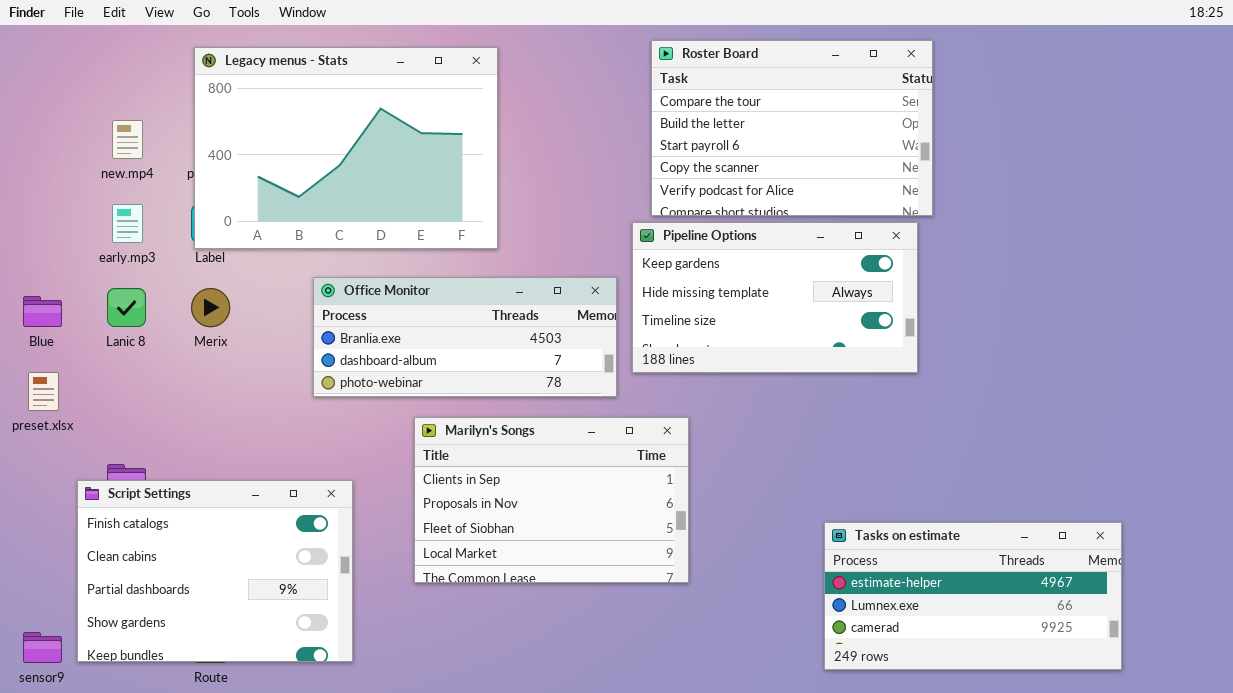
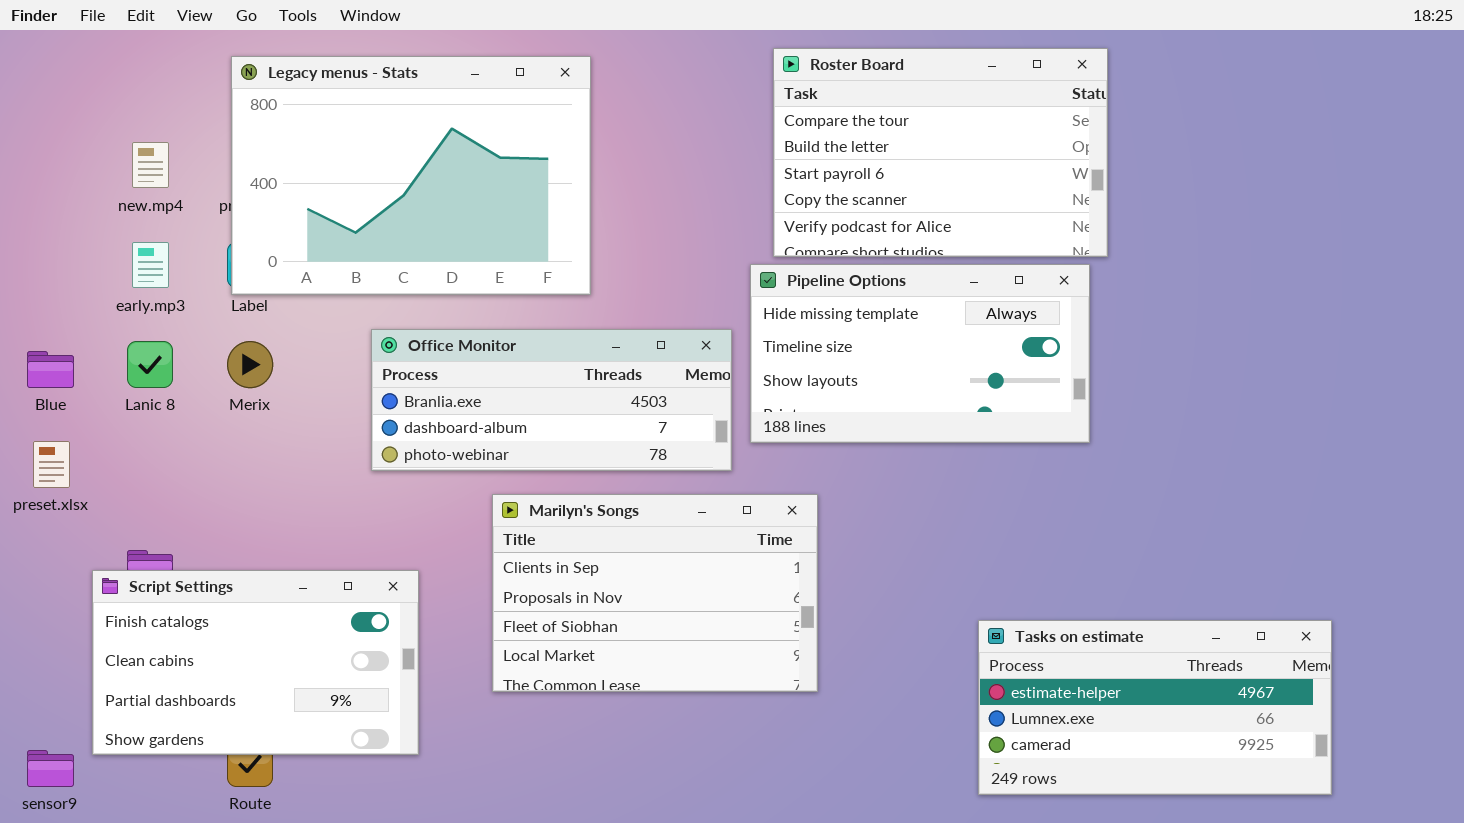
Pipeline Options: [632,222,918,373] -> [750,264,1090,443], scrolled down 1 row
Script Settings: [77,480,353,662] -> [92,570,419,755], resized

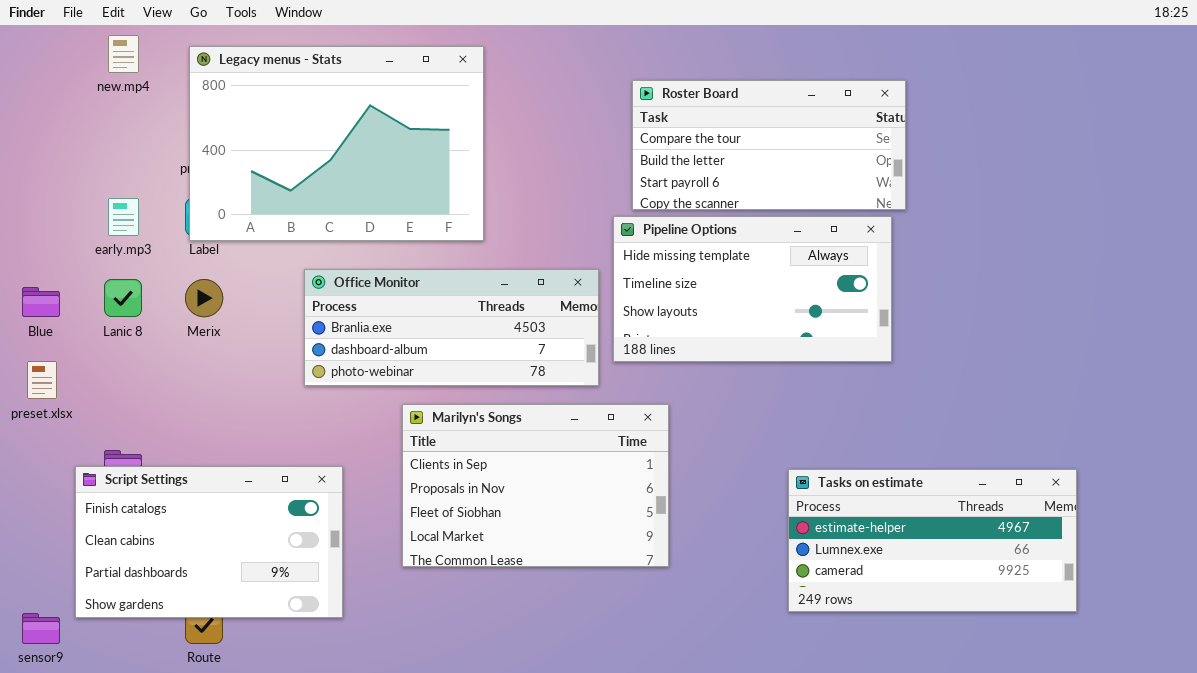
Roster Board: [773,48,1108,257] -> [632,80,906,210], resized
new.mp4: [132,142,169,188] -> [108,35,139,73], moved
Tasks on estimate: [978,620,1332,795] -> [788,469,1077,612], moved

